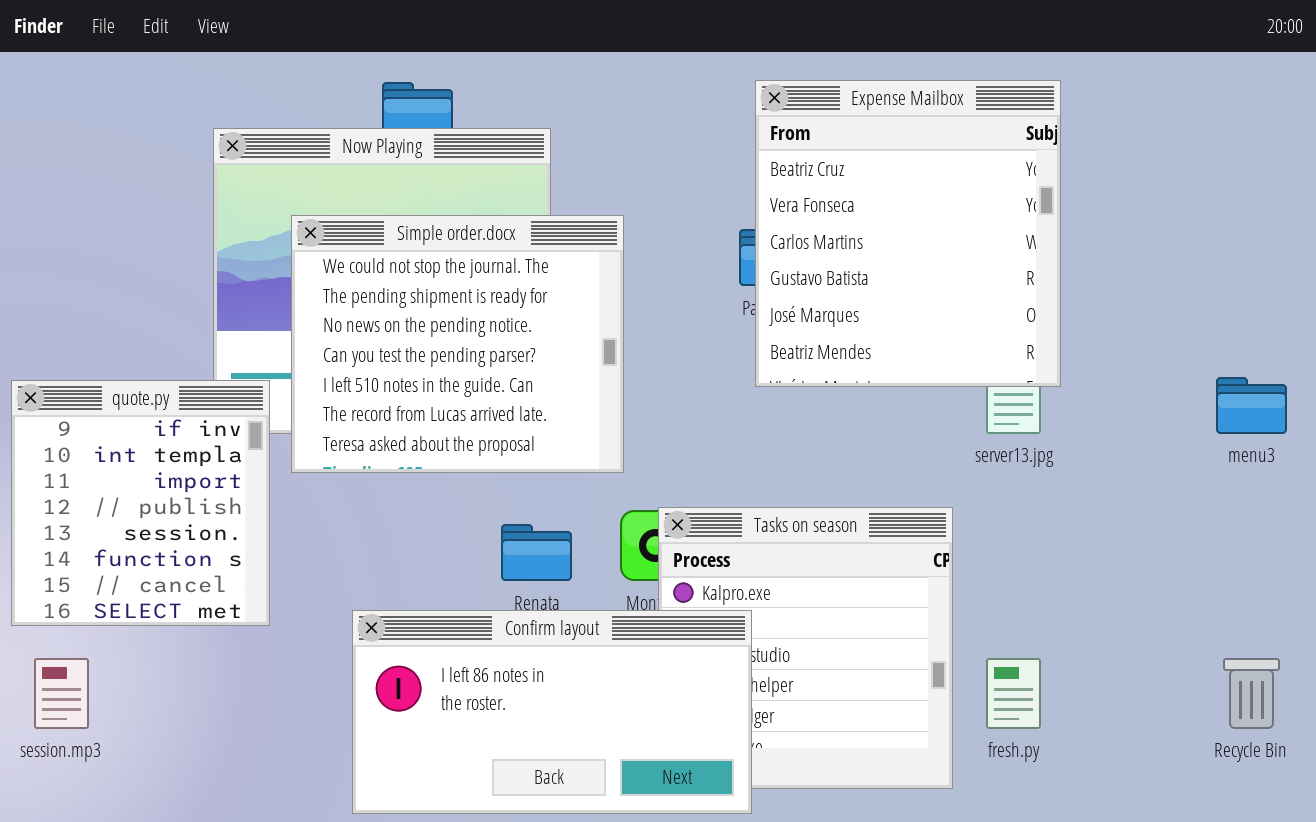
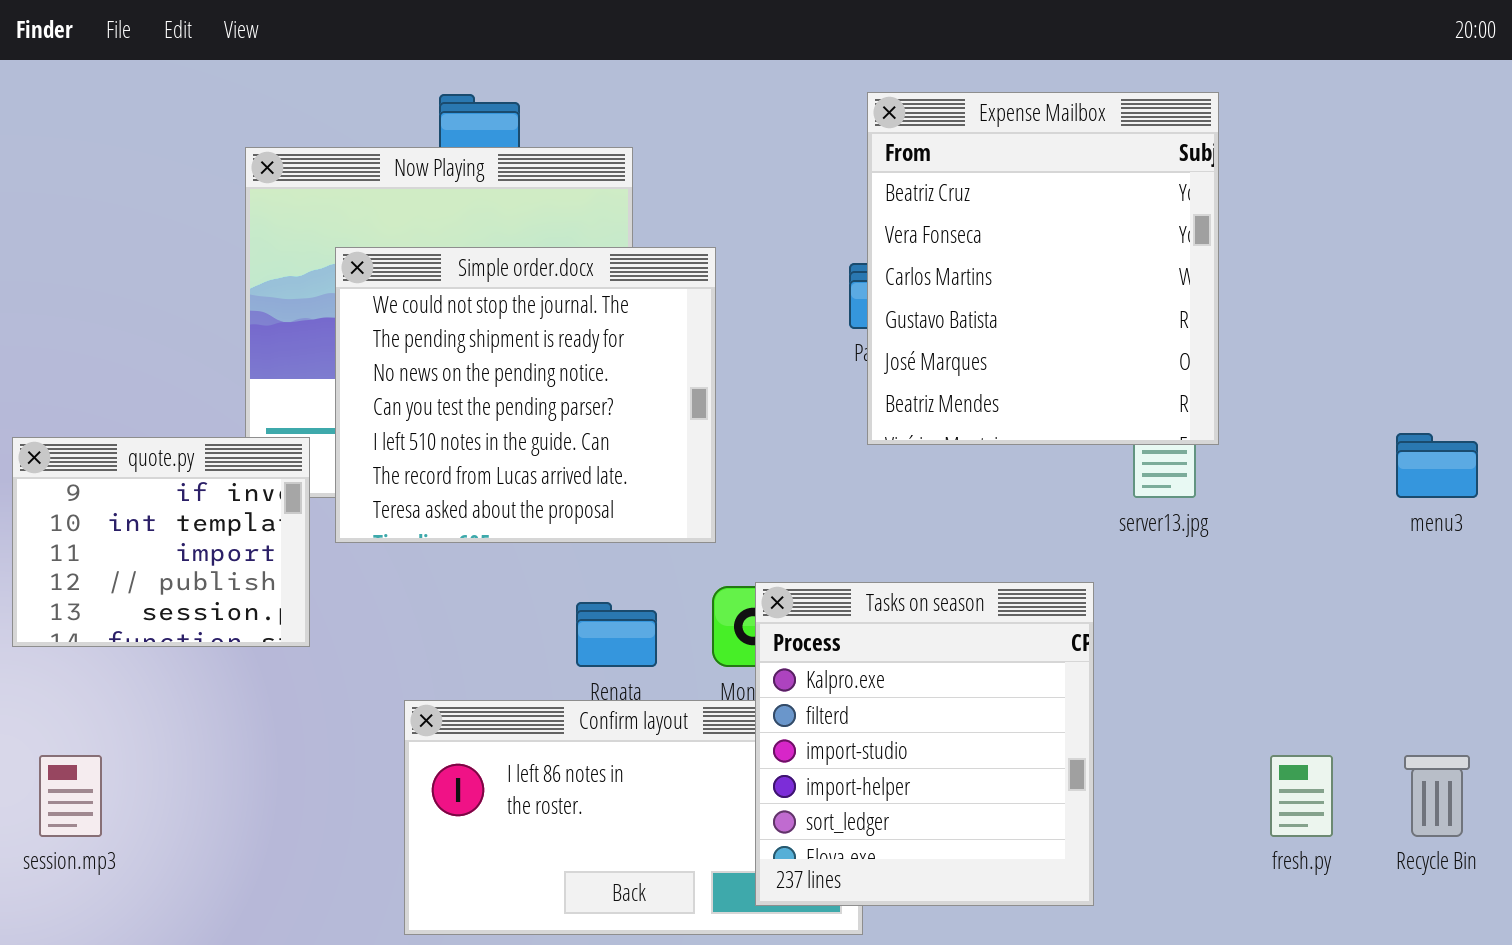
quote.py: [11,380,270,626] -> [12,437,310,647], resized
Tasks on season: [658,507,953,789] -> [755,582,1094,906], raised
fresh.py: [986,658,1041,729] -> [1270,755,1333,837], moved

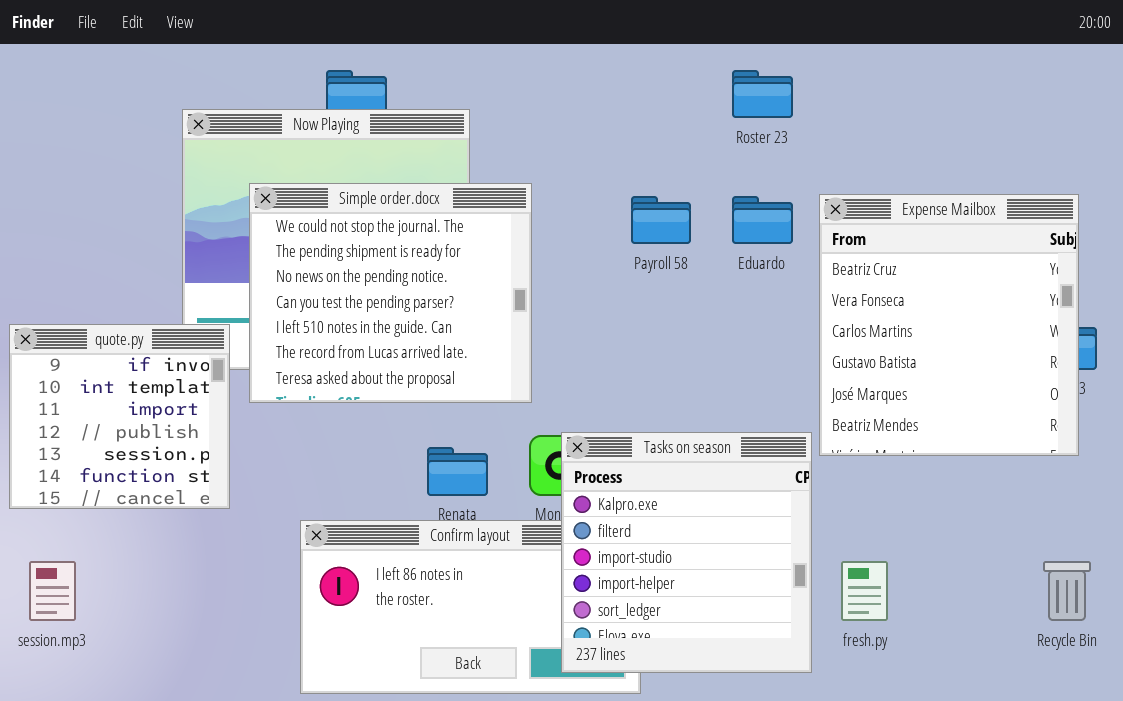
Expense Mailbox: [867,92,1219,445] -> [819,194,1079,456], moved
quote.py: [12,437,310,647] -> [9,324,230,509], resized
fresh.py: [1270,755,1333,837] -> [841,561,888,621], moved

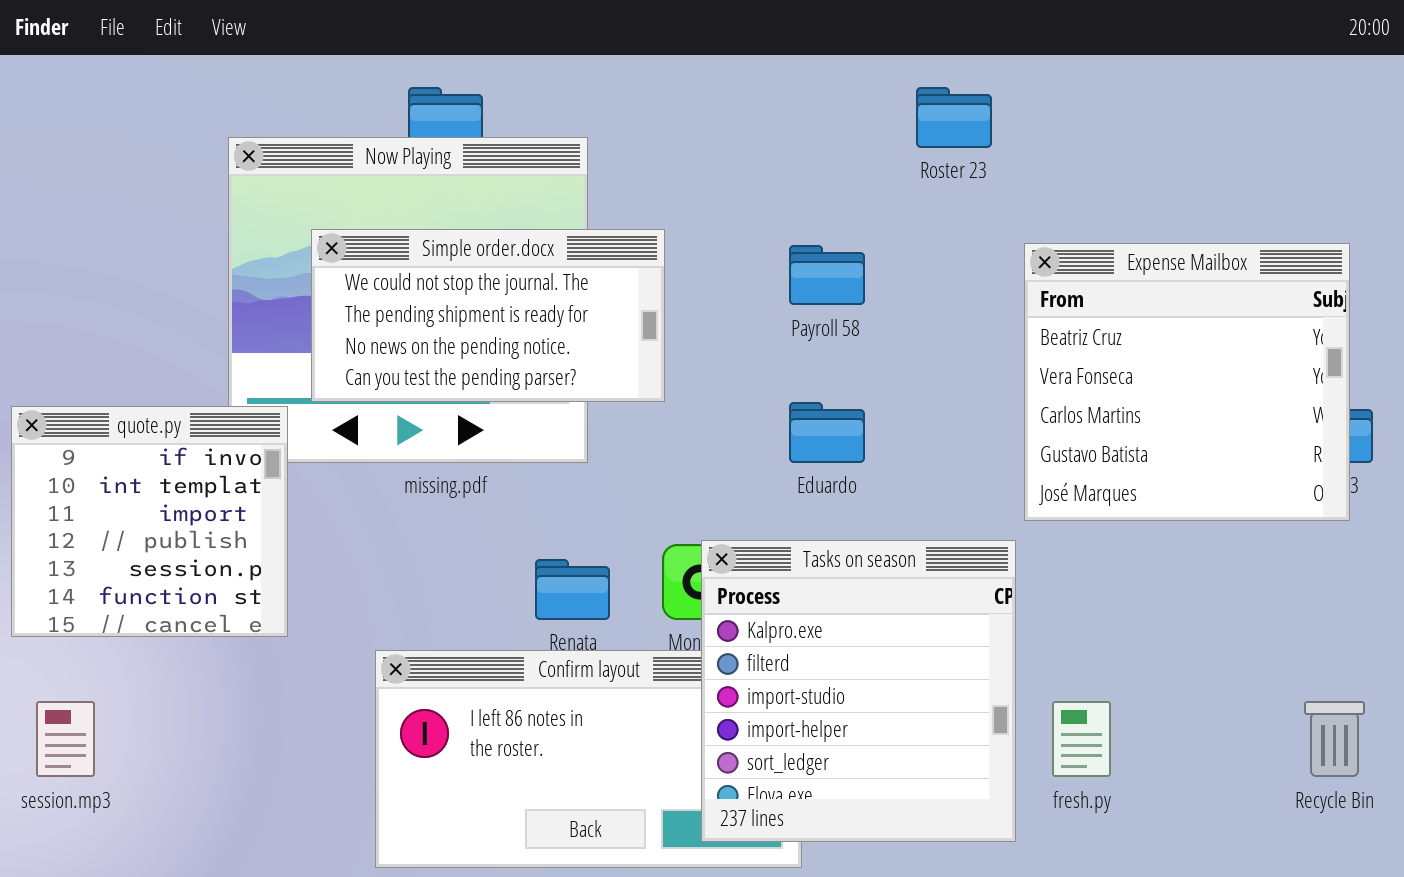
Simple order.docx: [249,183,532,403] -> [311,229,665,402], resized
Expense Mailbox: [819,194,1079,456] -> [1024,243,1350,521], resized
Eduardo: [732,196,793,244] -> [789,402,865,463], moved

